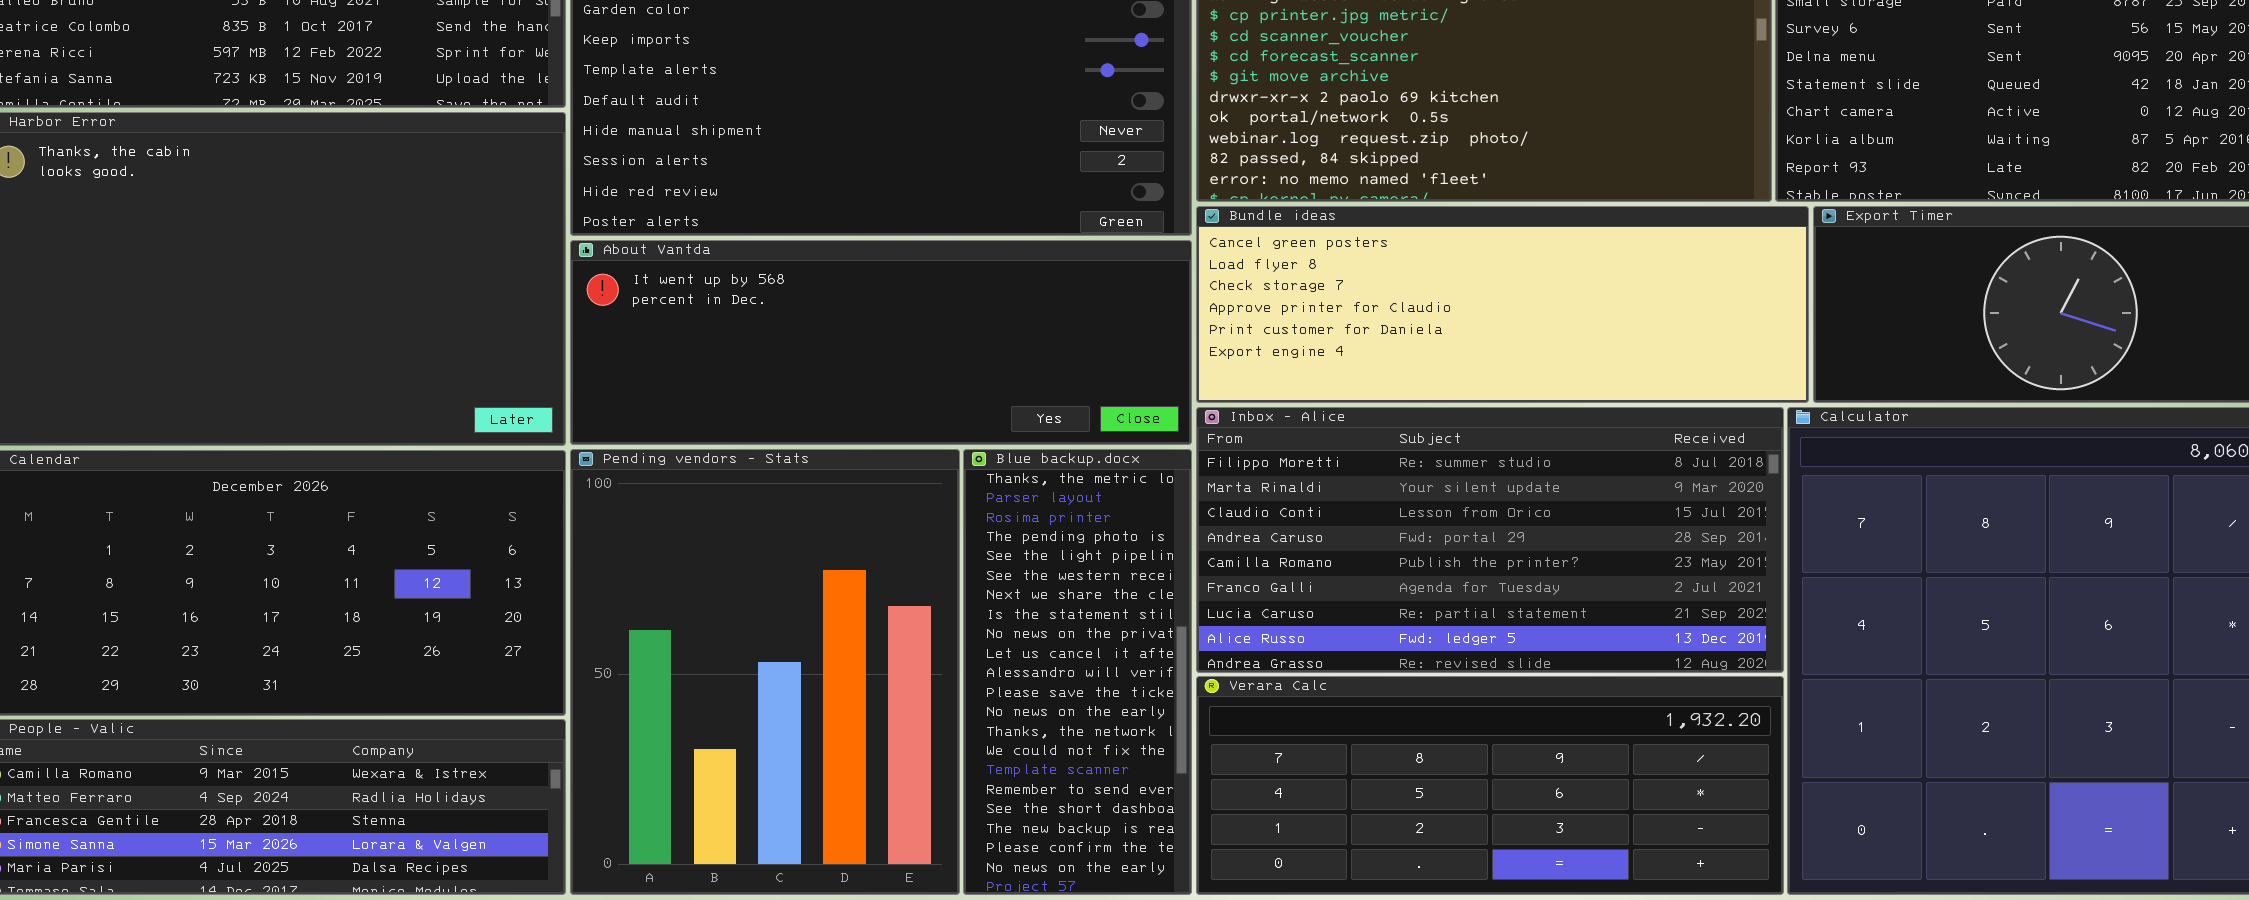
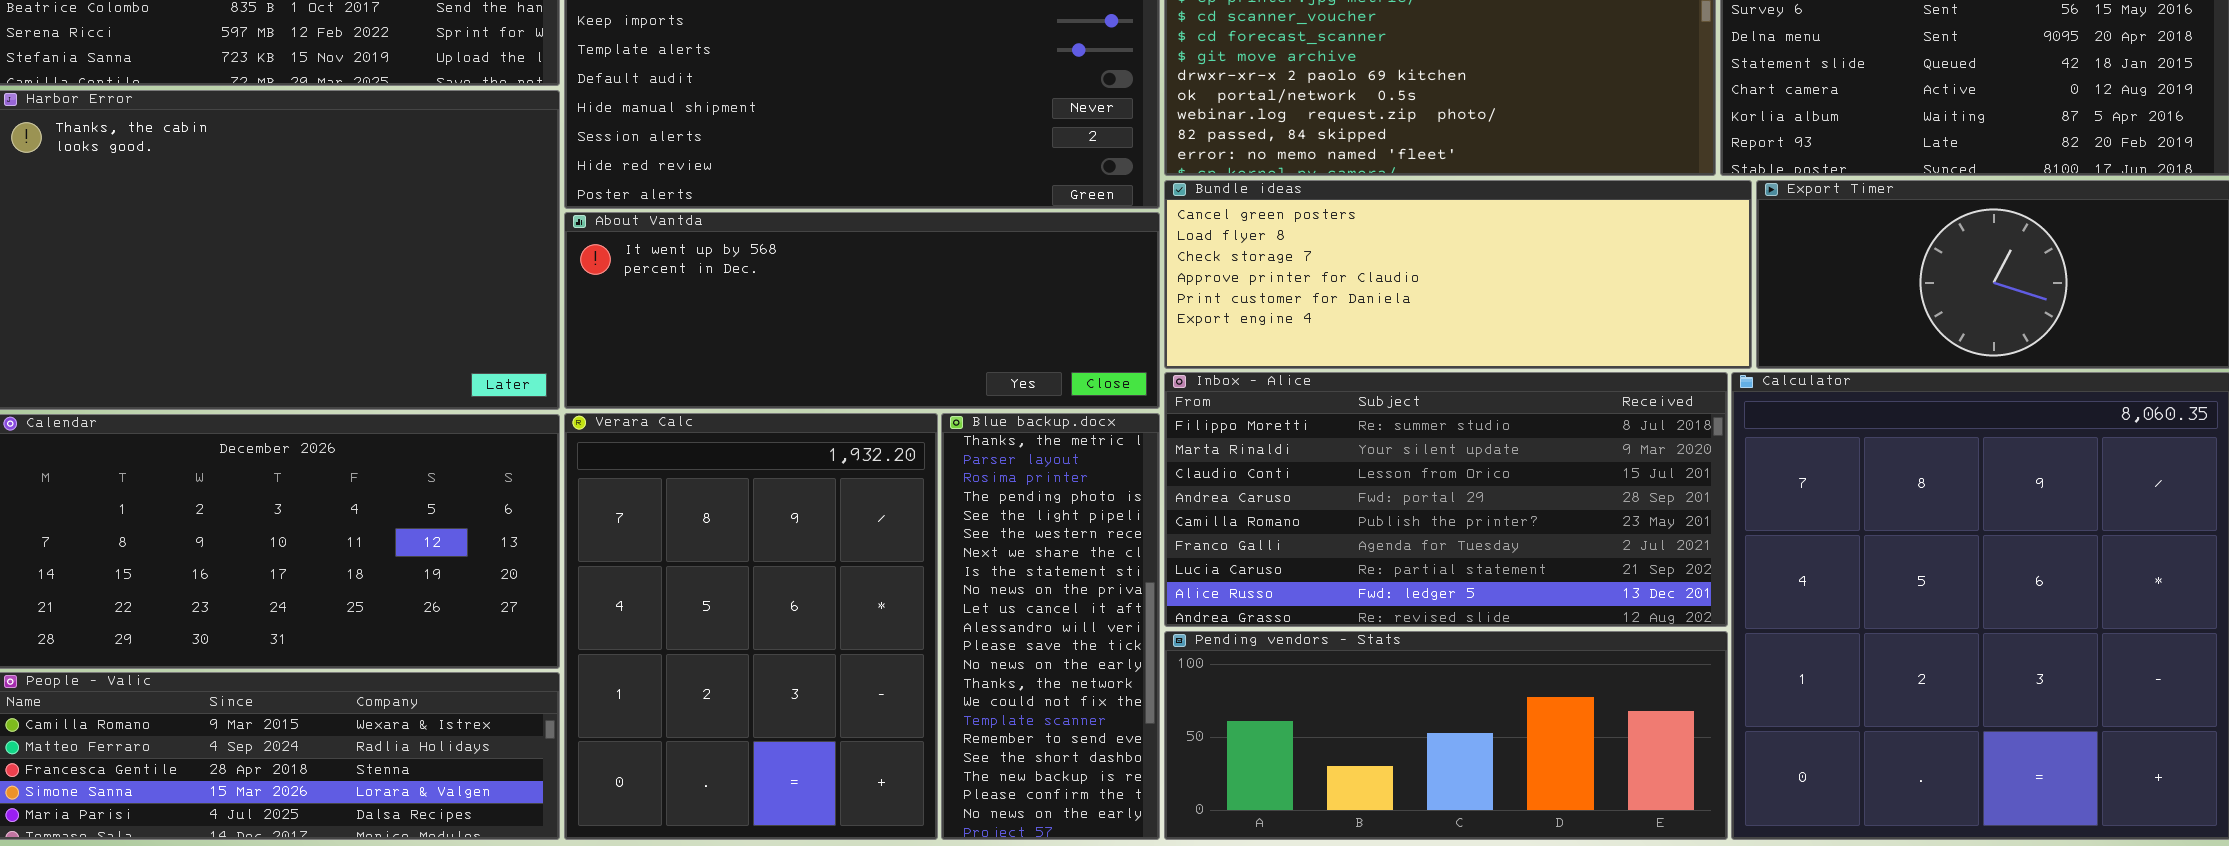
Pending vendors - Stats: [570,449,960,895] -> [1164,631,1728,840], moved, resized
Verara Calc: [1196,676,1784,895] -> [564,413,938,840], moved, resized

